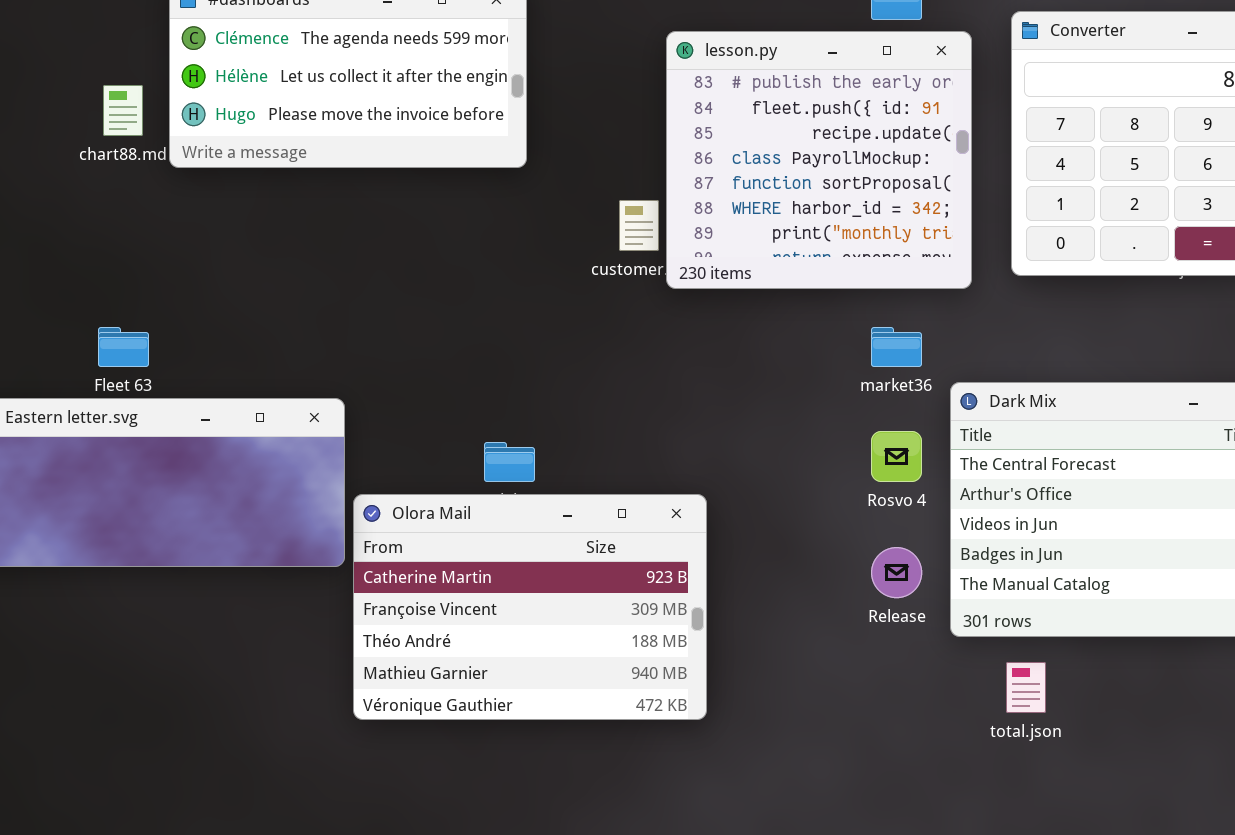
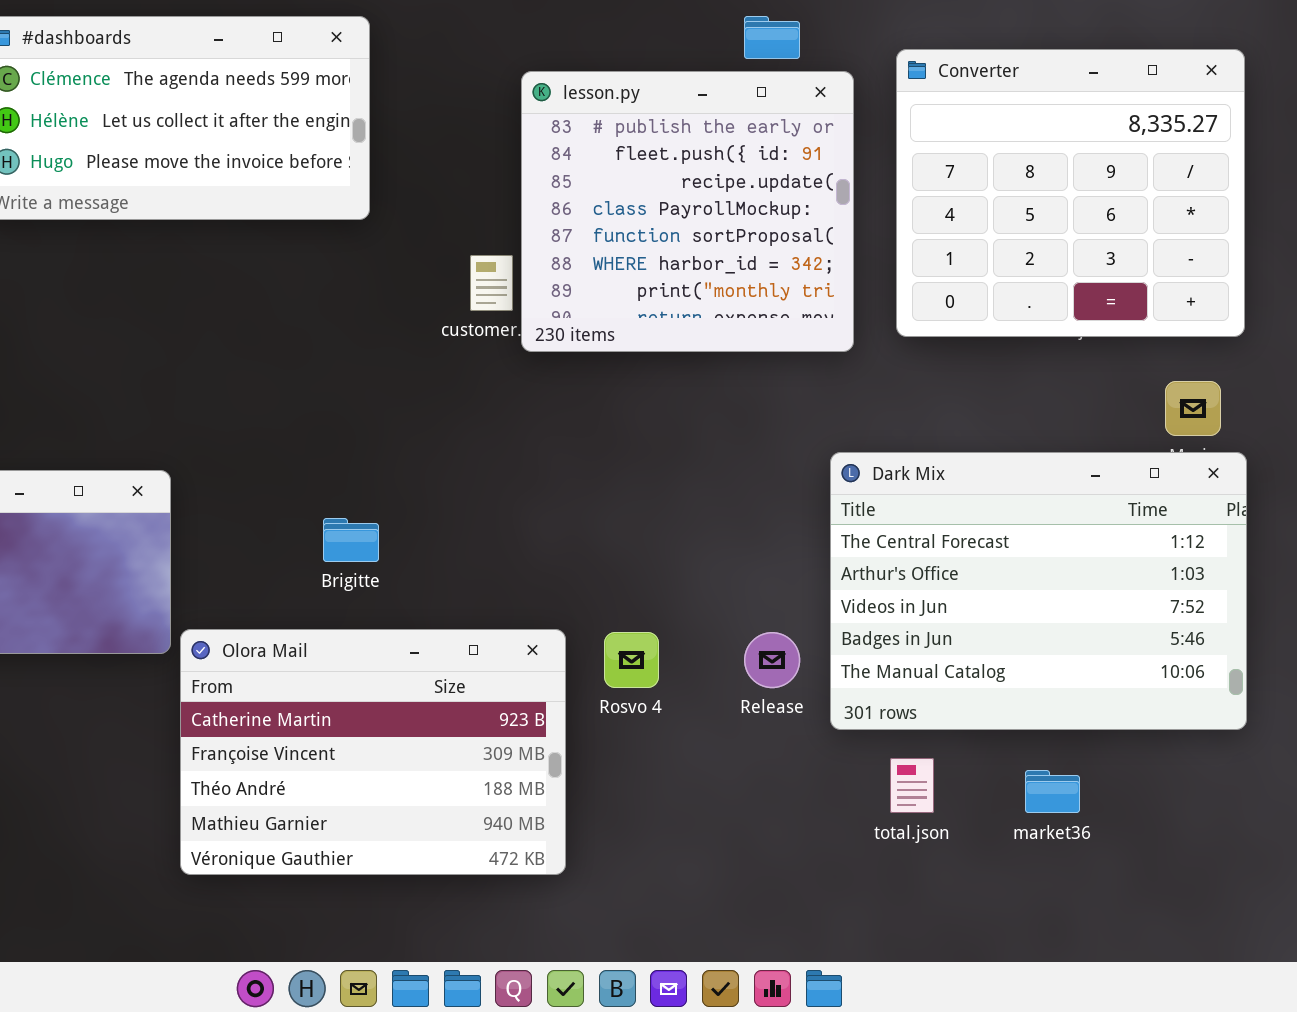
market36: [871,327,922,367] -> [1025,770,1080,813], moved
Rosvo 4: [871,431,922,482] -> [604,632,659,688], moved
Olora Mail: [353,494,707,720] -> [180,629,566,875], moved

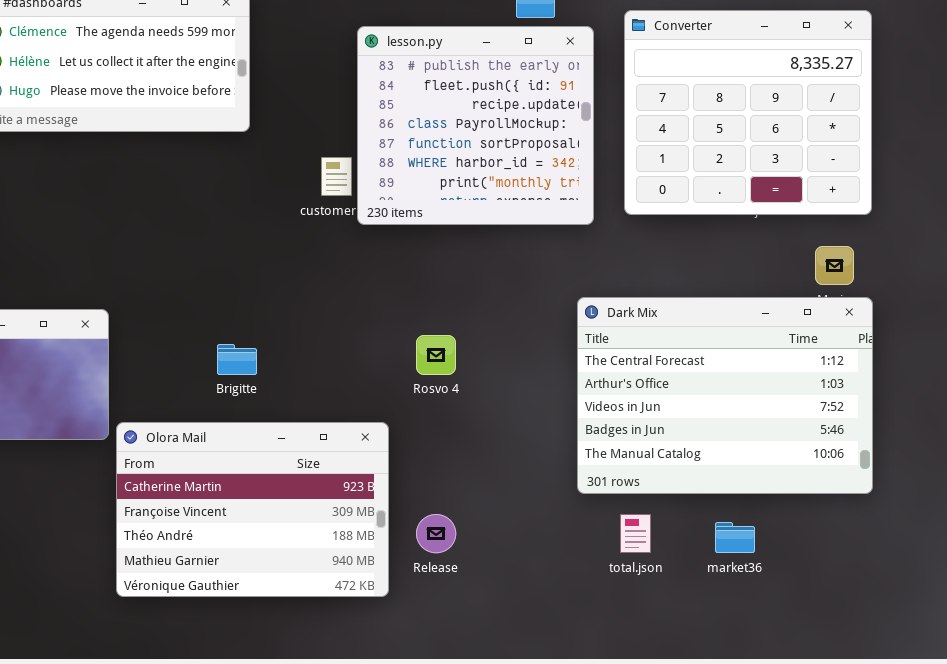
Rosvo 4: [604,632,659,688] -> [416,335,456,375], moved
Release: [744,632,800,688] -> [416,514,456,553], moved

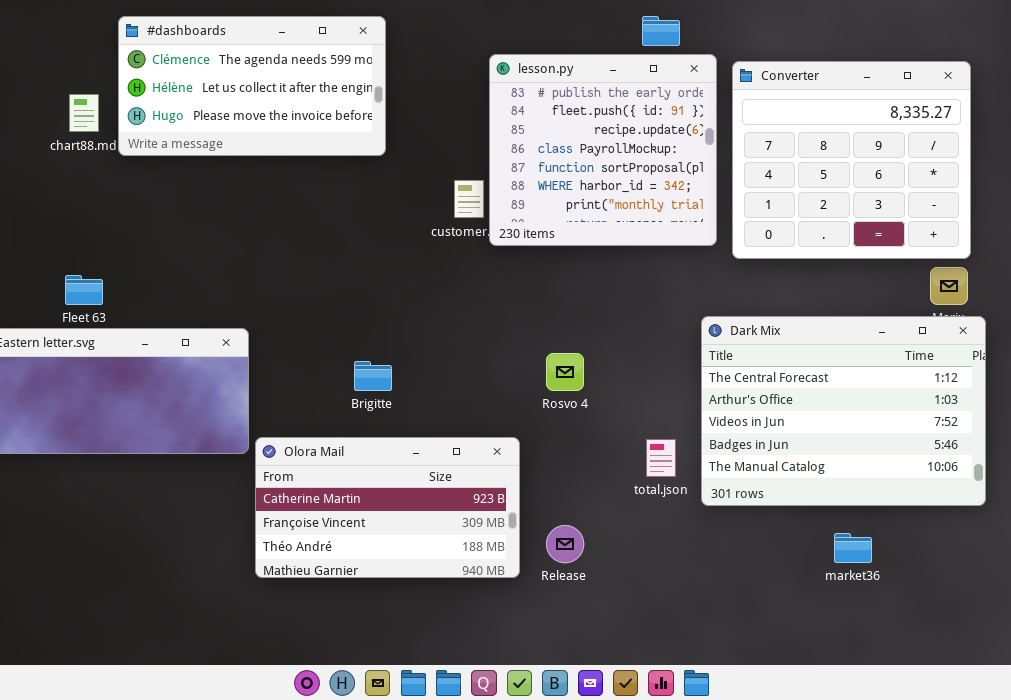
Converter: [624,10,872,215] -> [732,61,971,259], moved
Olora Mail: [116,422,389,597] -> [255,437,520,578], resized
total.json: [620,514,651,553] -> [646,439,676,477], moved

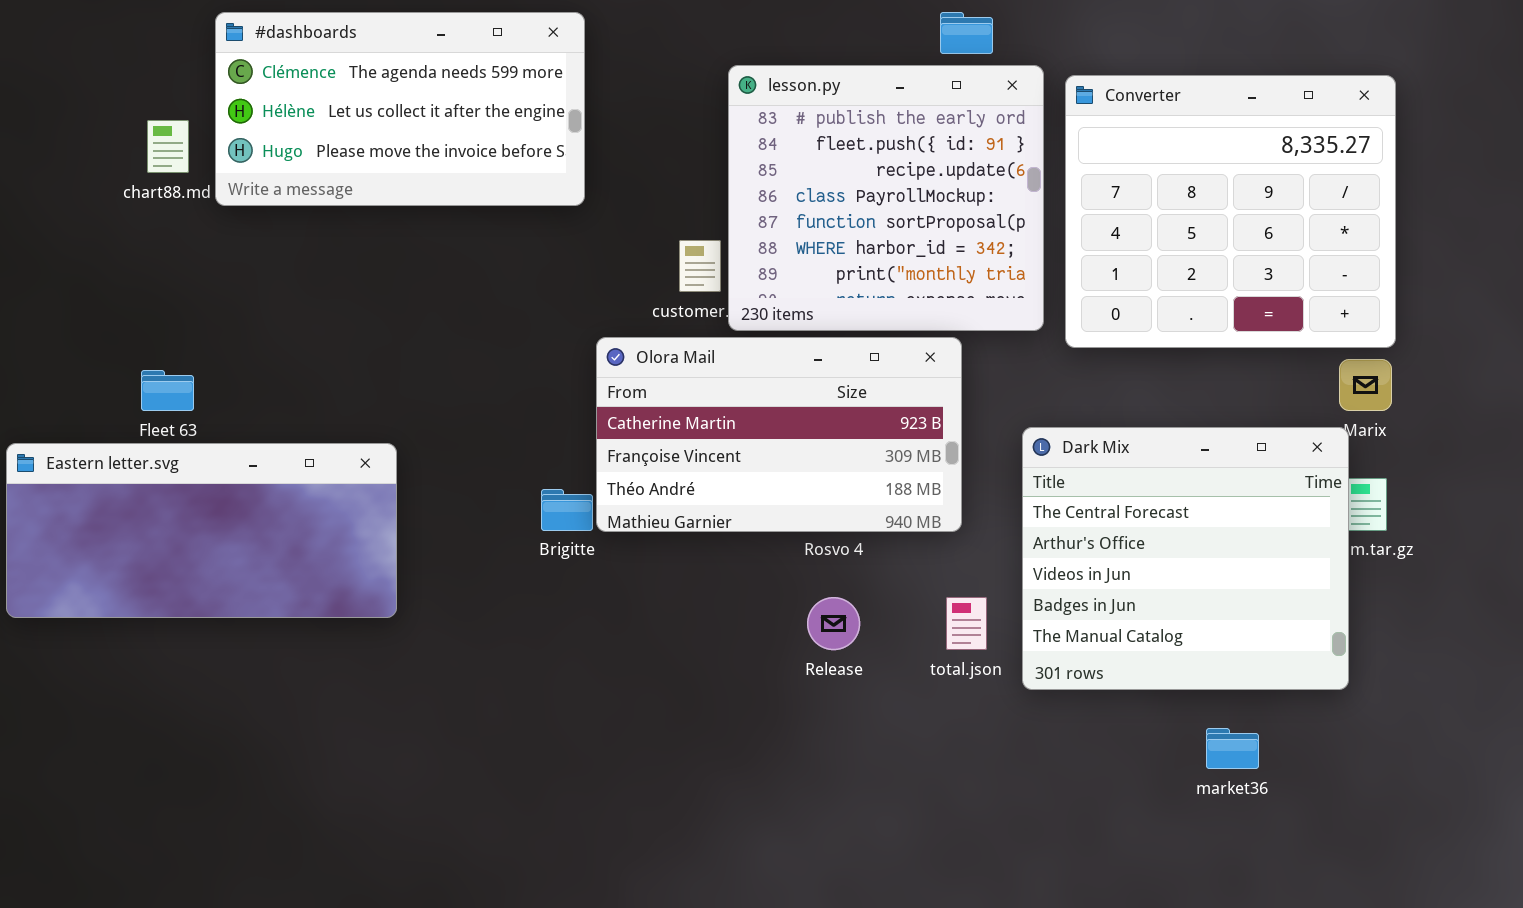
Dark Mix: [701,316,986,506] -> [1022,427,1349,690], resized
Olora Mail: [255,437,520,578] -> [596,337,962,532], moved
Release: [546,525,584,563] -> [807,597,860,650], moved

